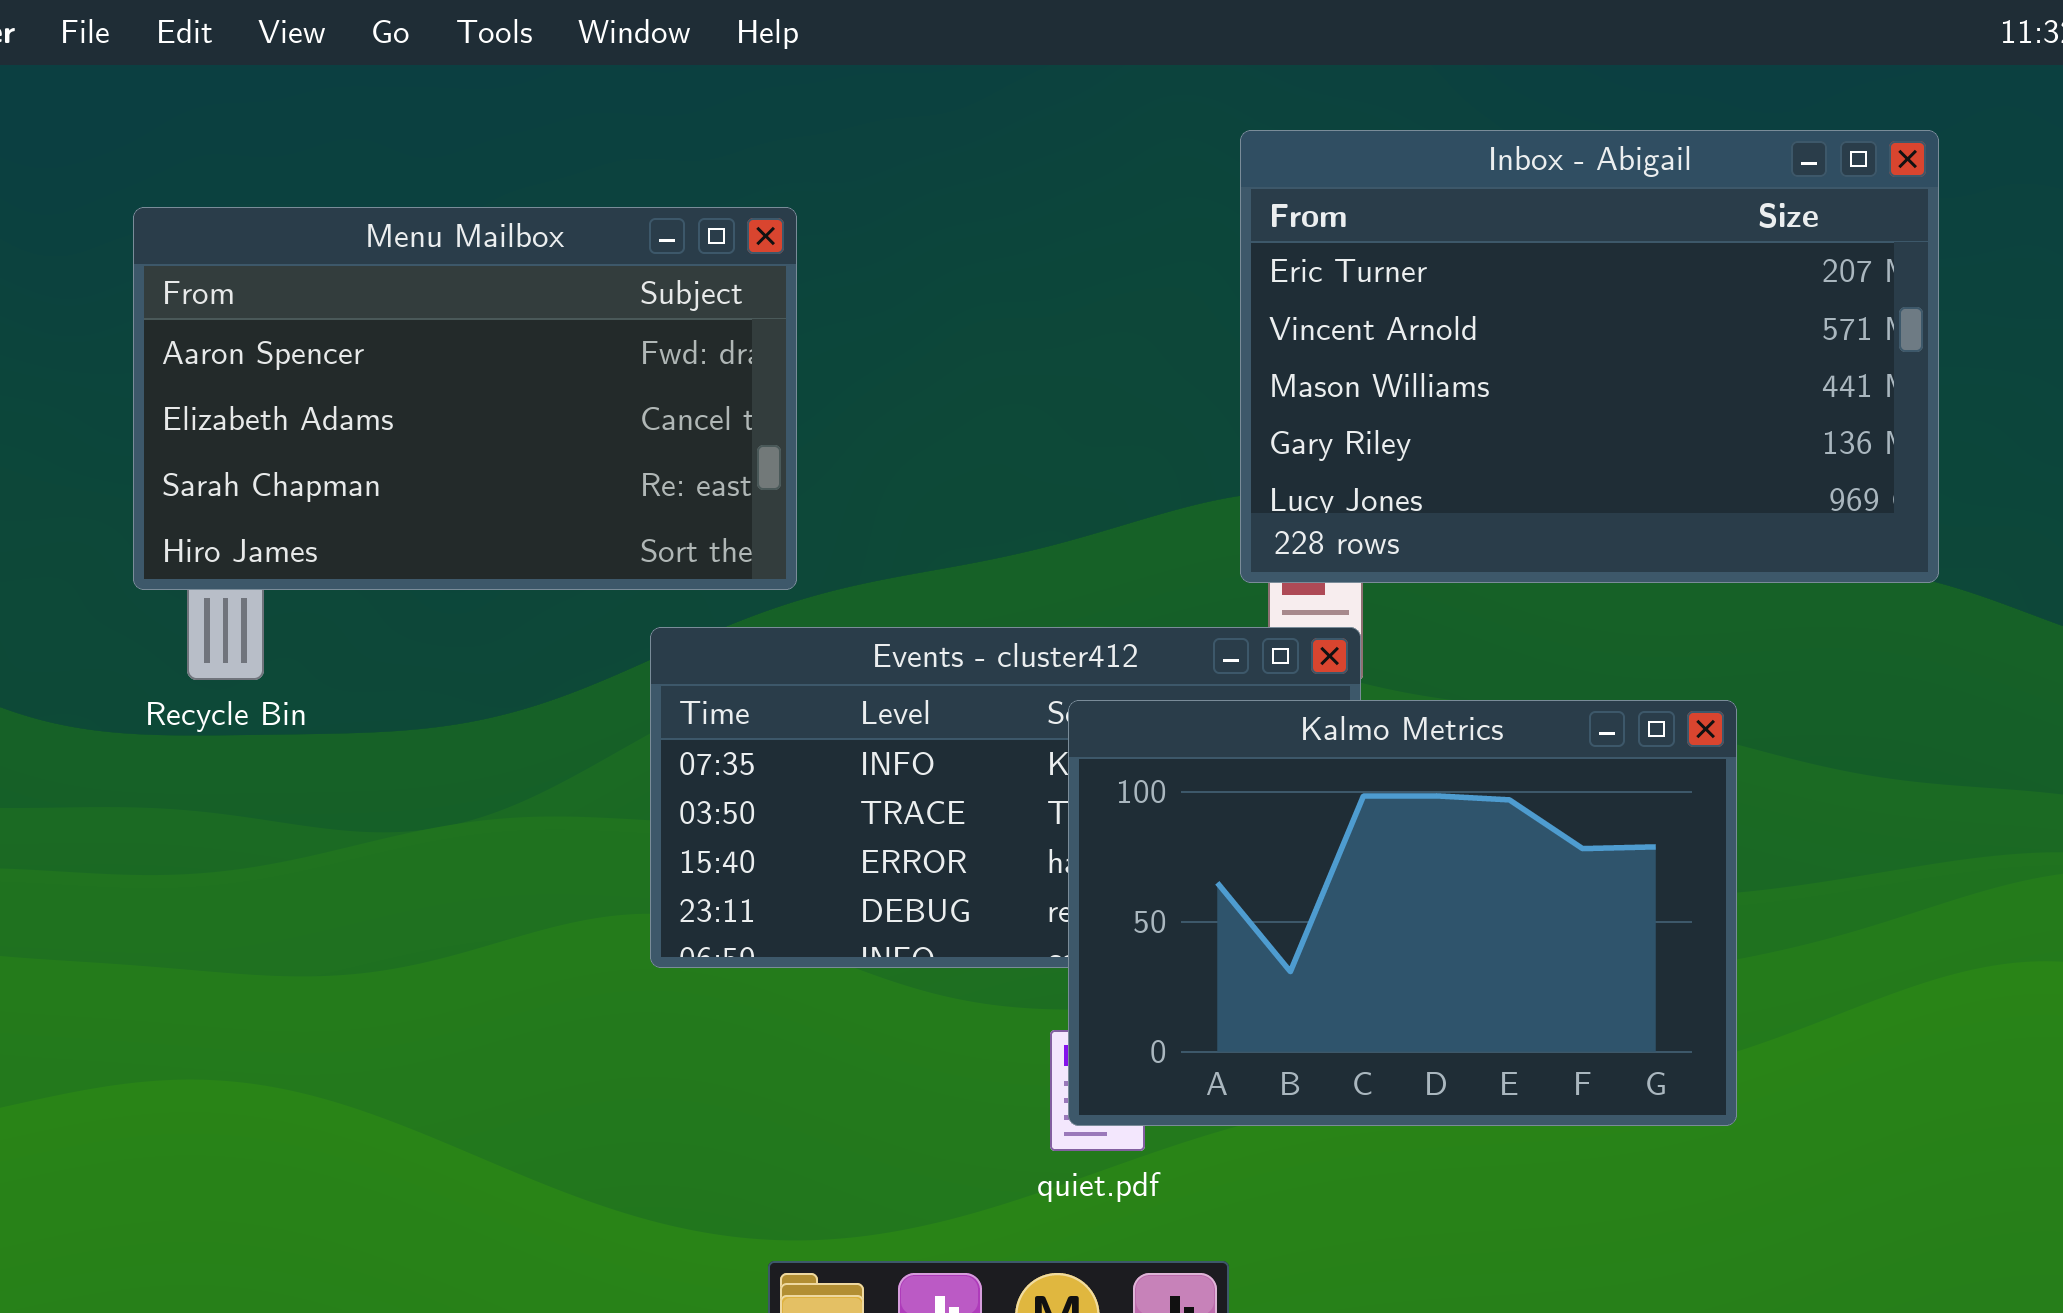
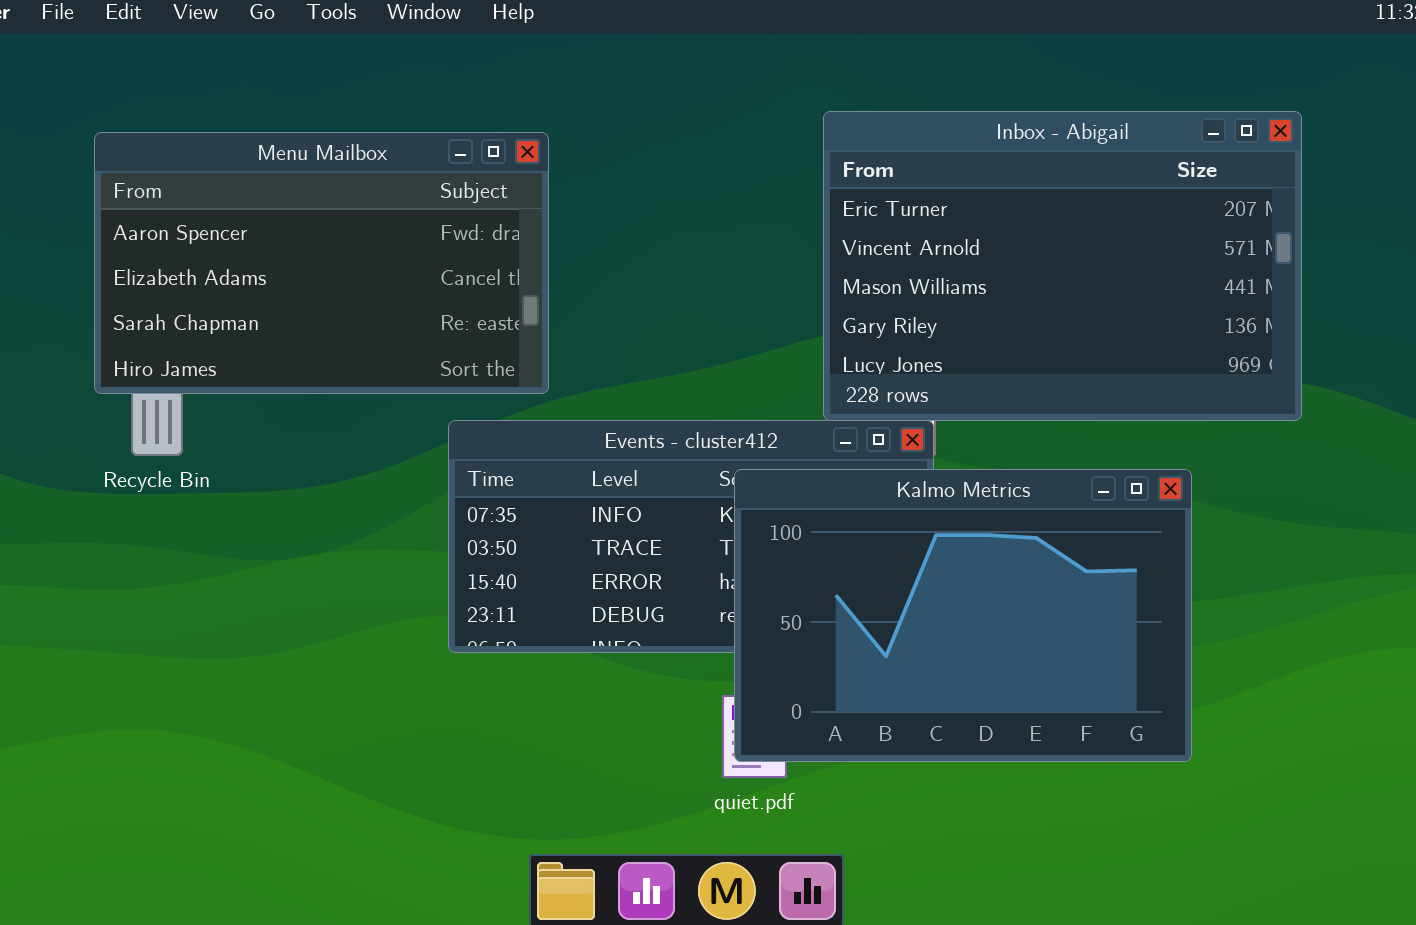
Inbox - Abigail: [1240,130,1939,583] -> [823,111,1302,421], moved

